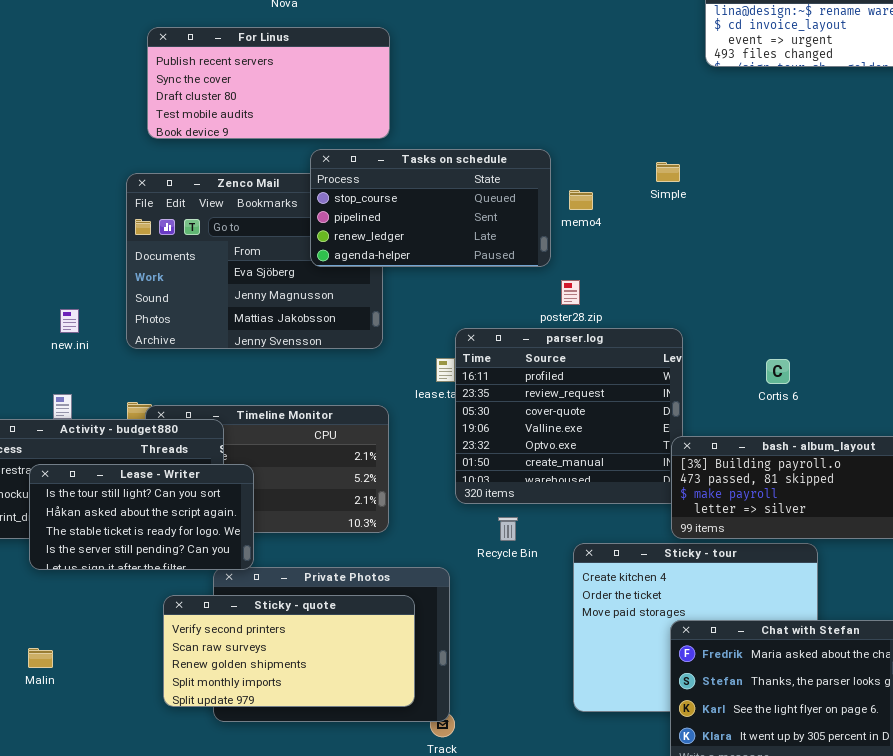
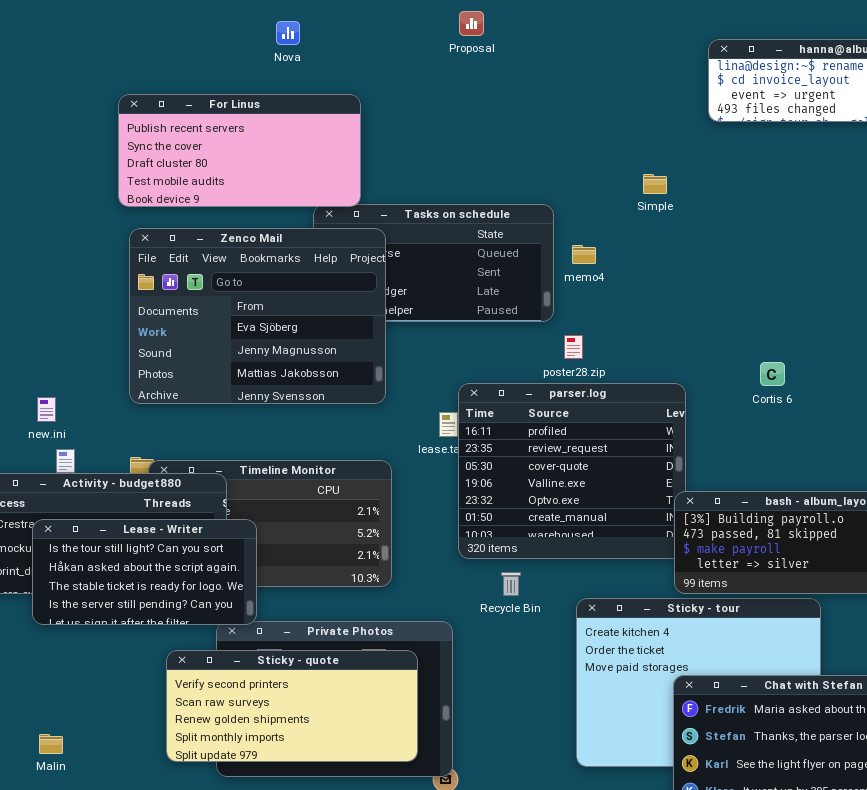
For Linus: [147,27,390,139] -> [118,94,361,207], moved
Simple: [656,162,680,182] -> [643,174,667,194], moved
Zenco Mail: [126,173,383,349] -> [129,228,386,404], raised
new.ini: [60,309,79,333] -> [37,397,56,422], moved
Cortis 6: [766,359,790,384] -> [760,362,785,386], moved
Malin: [28,648,53,668] -> [39,734,63,754], moved

